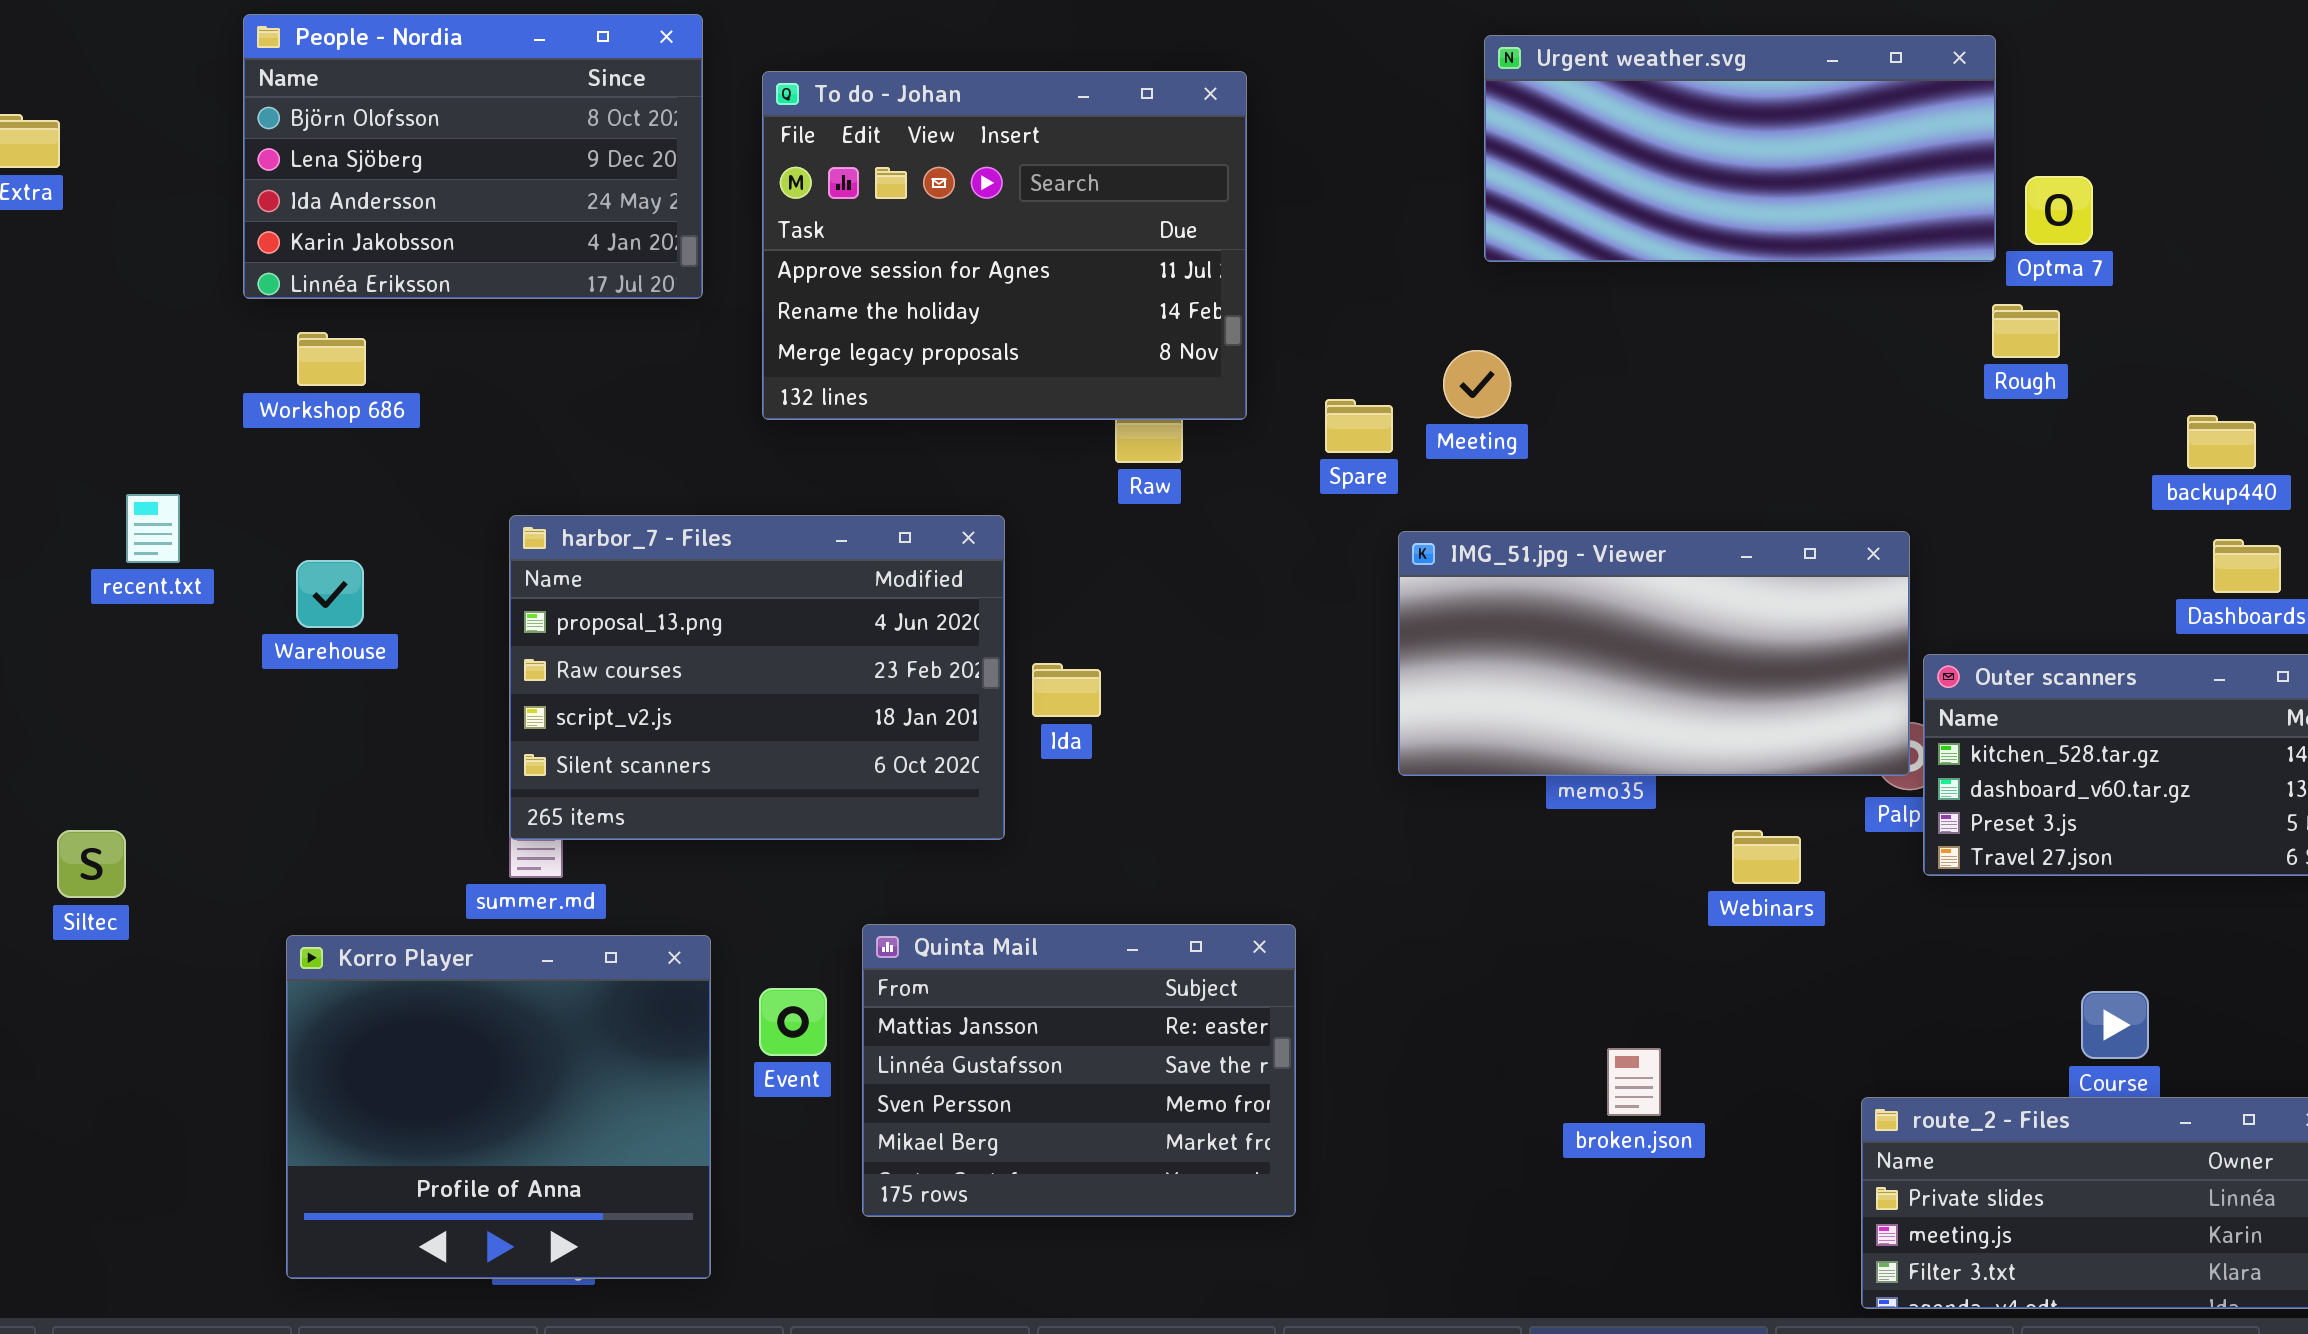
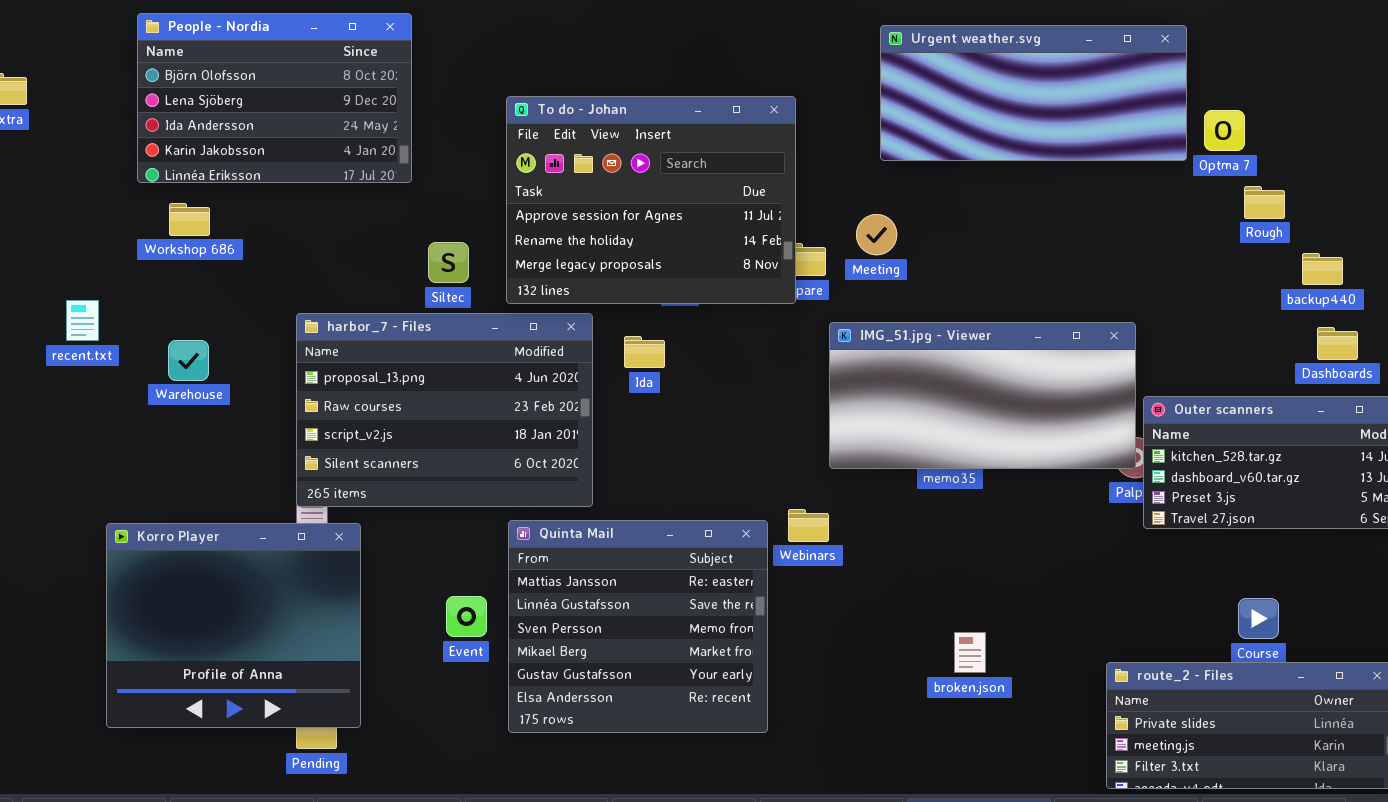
To do - Johan: [762,71,1247,420] -> [506,96,796,304], moved
Rough: [1992,304,2060,358] -> [1244,186,1285,219], moved
Ida: [1032,663,1101,717] -> [624,336,665,368], moved
Siltec: [57,830,126,898] -> [428,242,469,283], moved
Webinars: [1732,830,1801,884] -> [788,509,829,542], moved
Quinta Mail: [862,924,1296,1217] -> [508,520,768,733], resized
Korro Player: [286,935,711,1279] -> [106,523,361,728], moved

